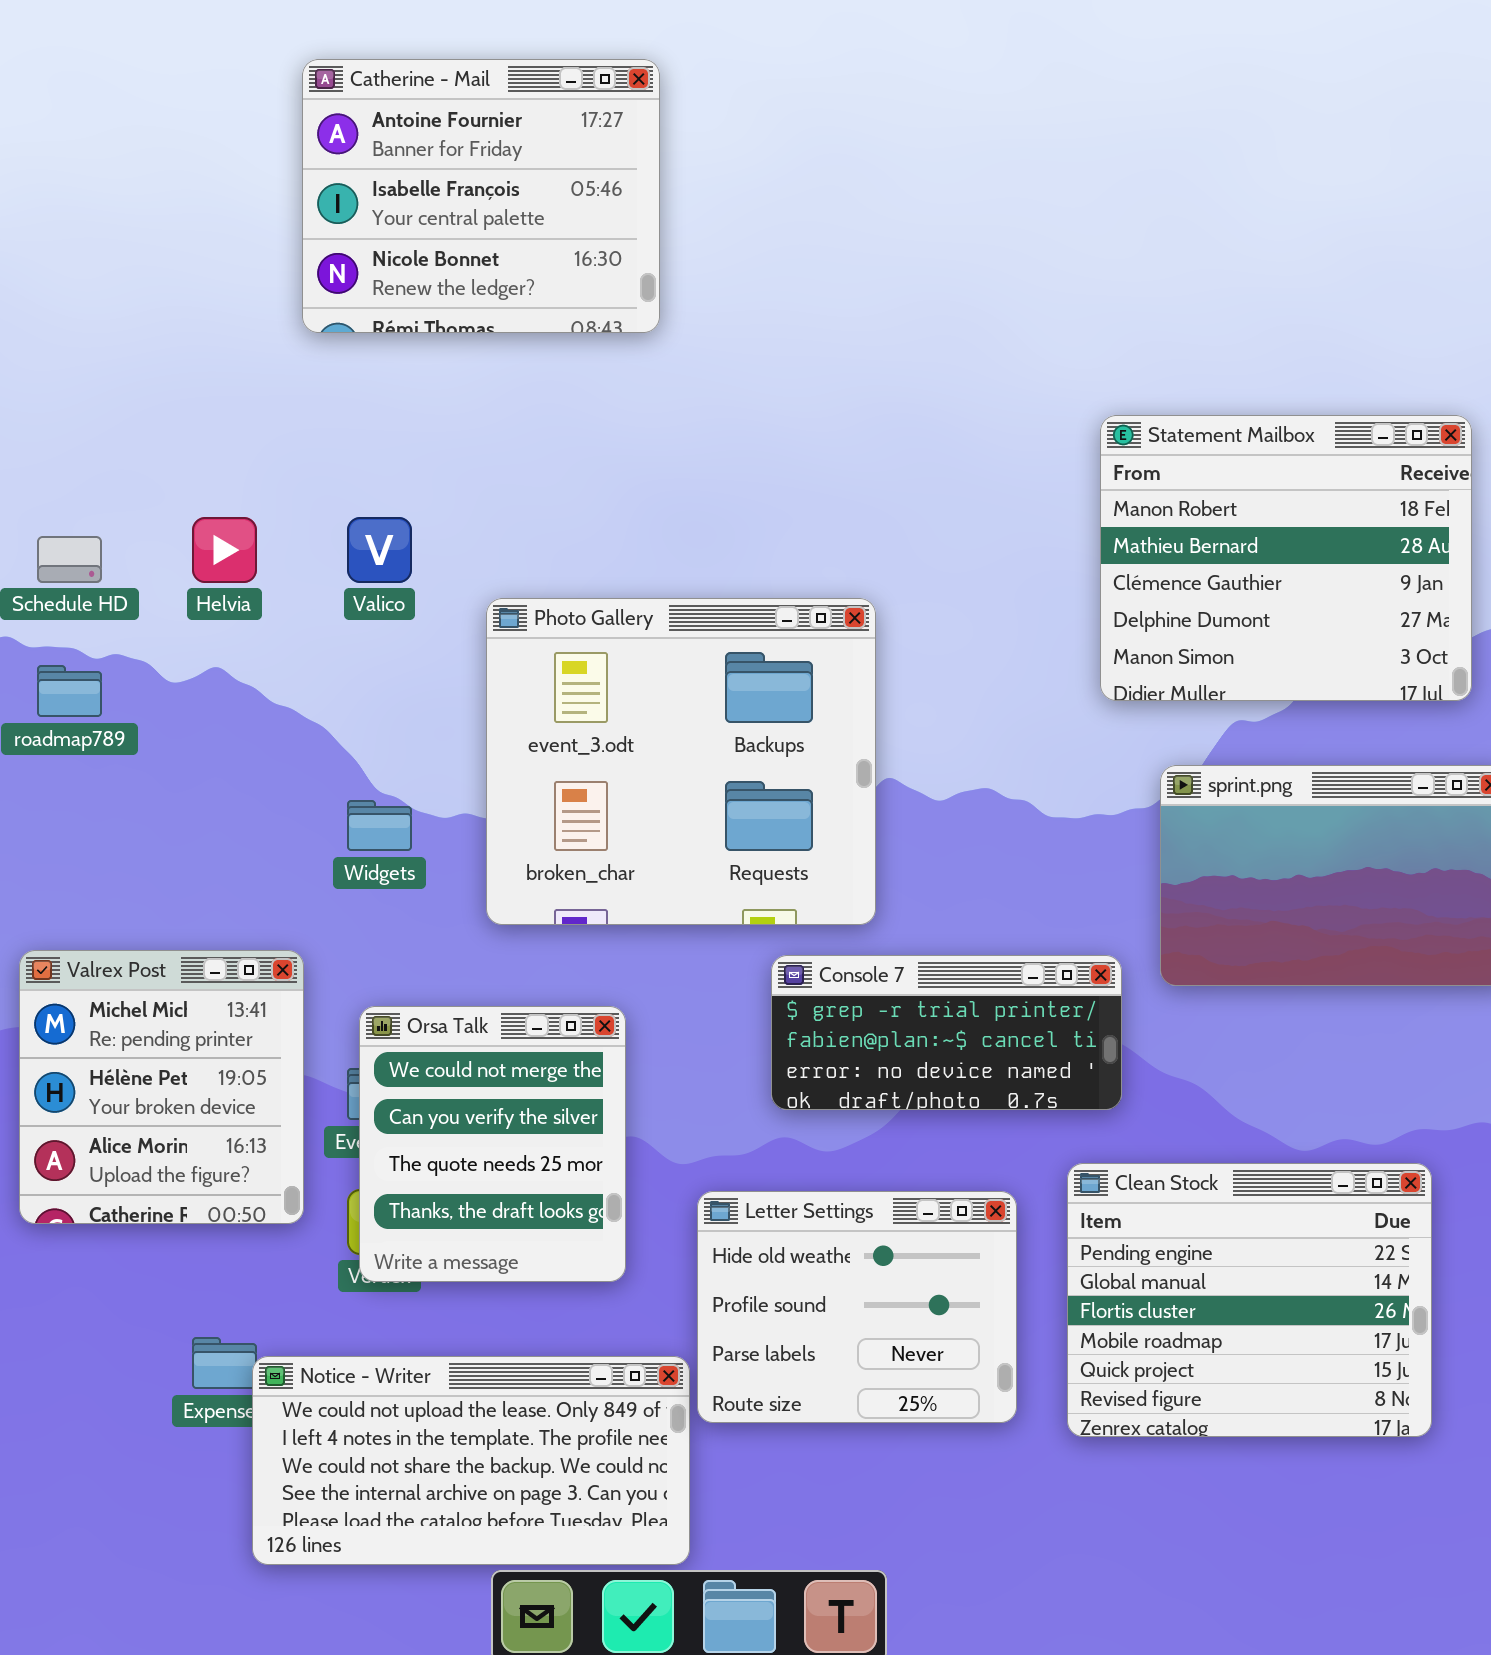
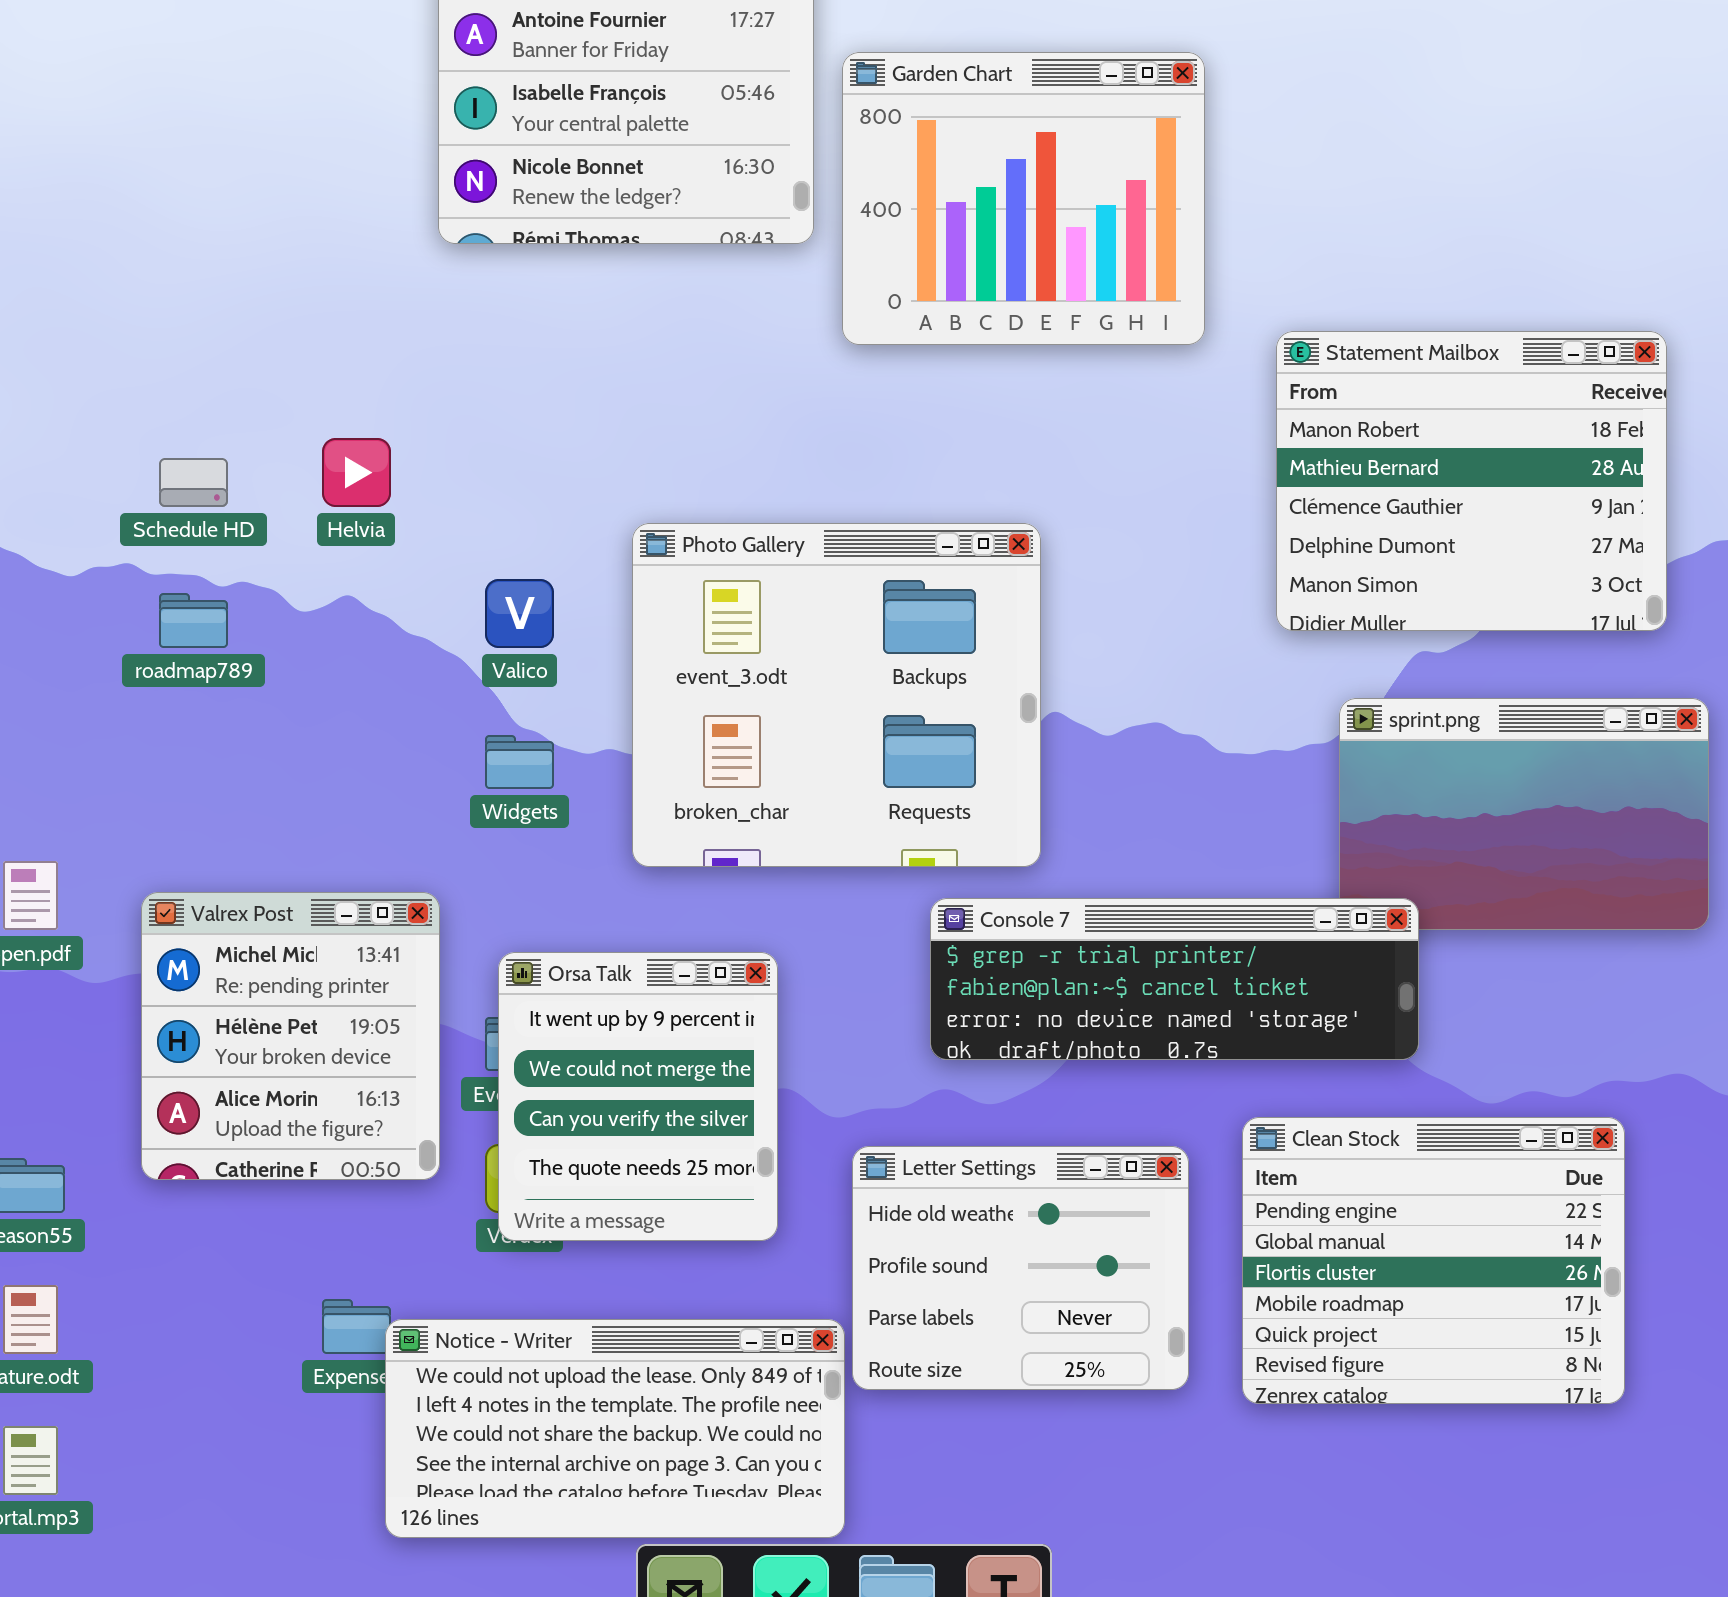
Garden Chart: none -> [842,52,1205,345], opened
Valico: [347,517,412,583] -> [485,579,554,648], moved
Console 7: [771,955,1122,1110] -> [930,898,1419,1060], resized
Orsa Talk: [359,1006,626,1282] -> [498,952,778,1241], scrolled up 1 row

